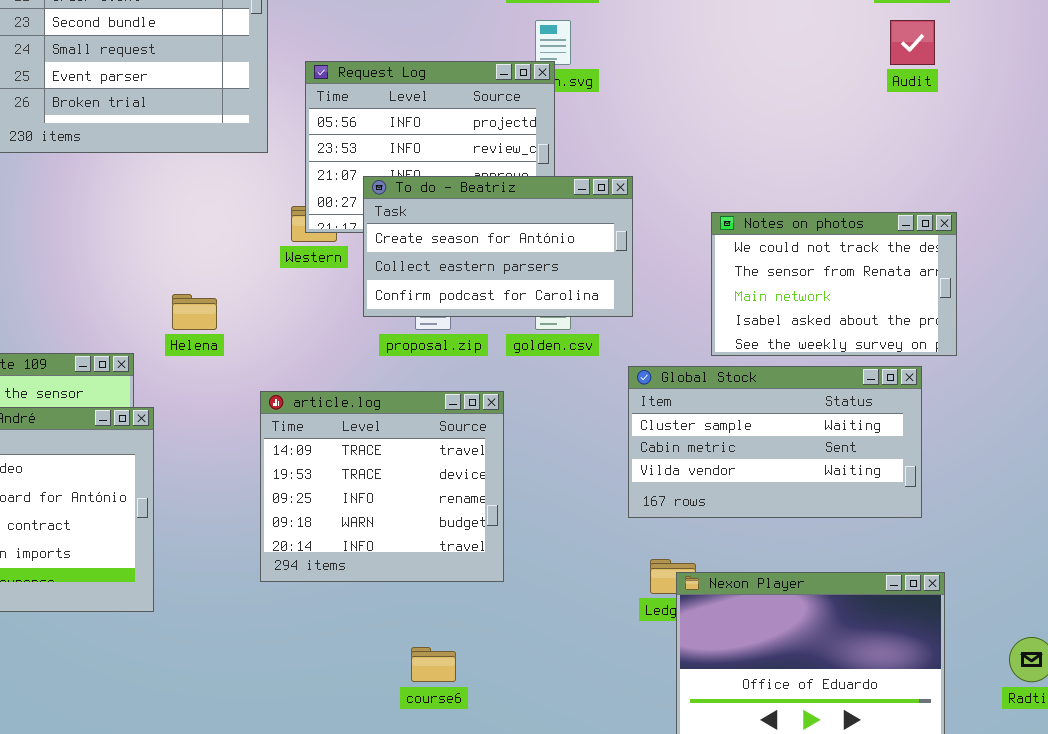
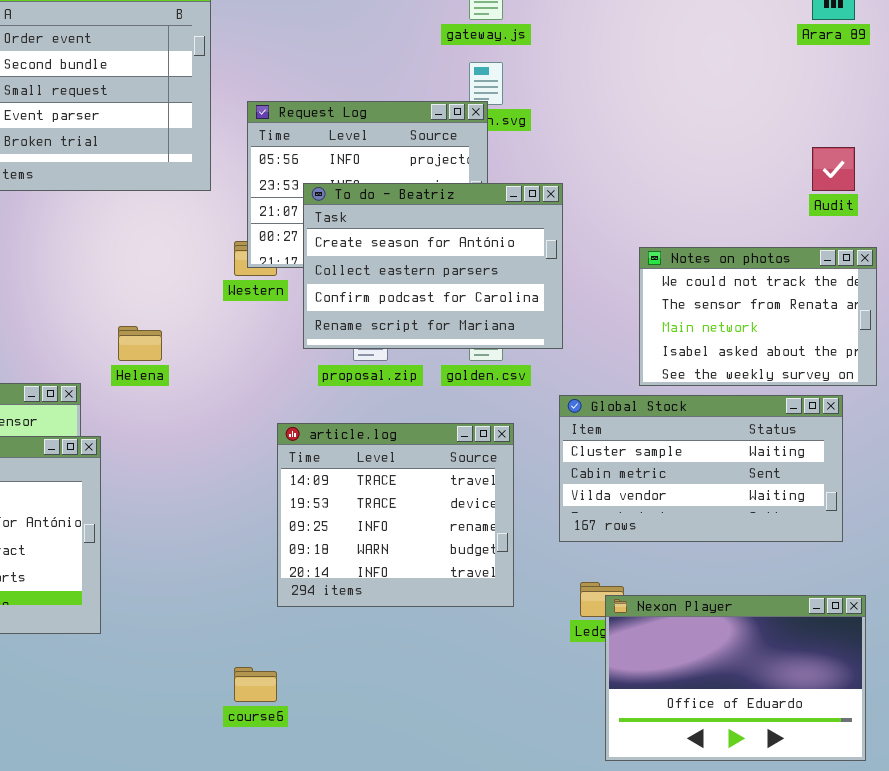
Audit: [890,20,935,65] -> [812,147,855,191], moved
To do - Beatriz: [363,176,633,317] -> [303,183,563,349], resized
article.log: [260,391,504,582] -> [277,423,514,607], moved
course6: [411,647,456,682] -> [234,667,277,702], moved

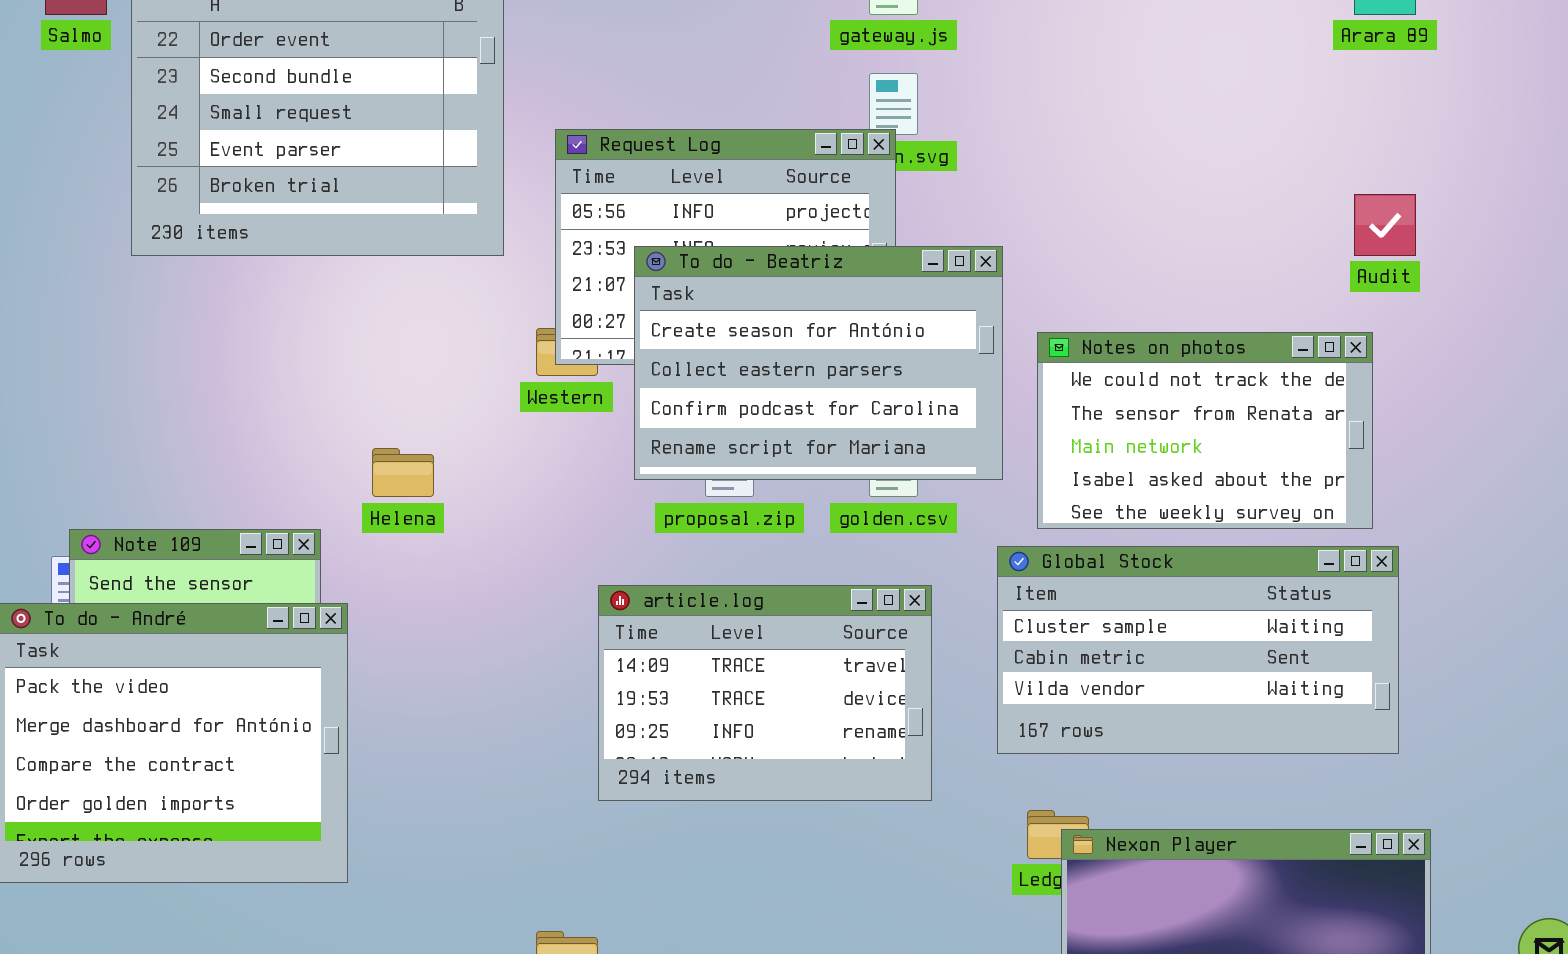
Notes on photos: [639,247,877,386] -> [1037,332,1373,529], moved
article.log: [277,423,514,607] -> [598,585,932,801], resized

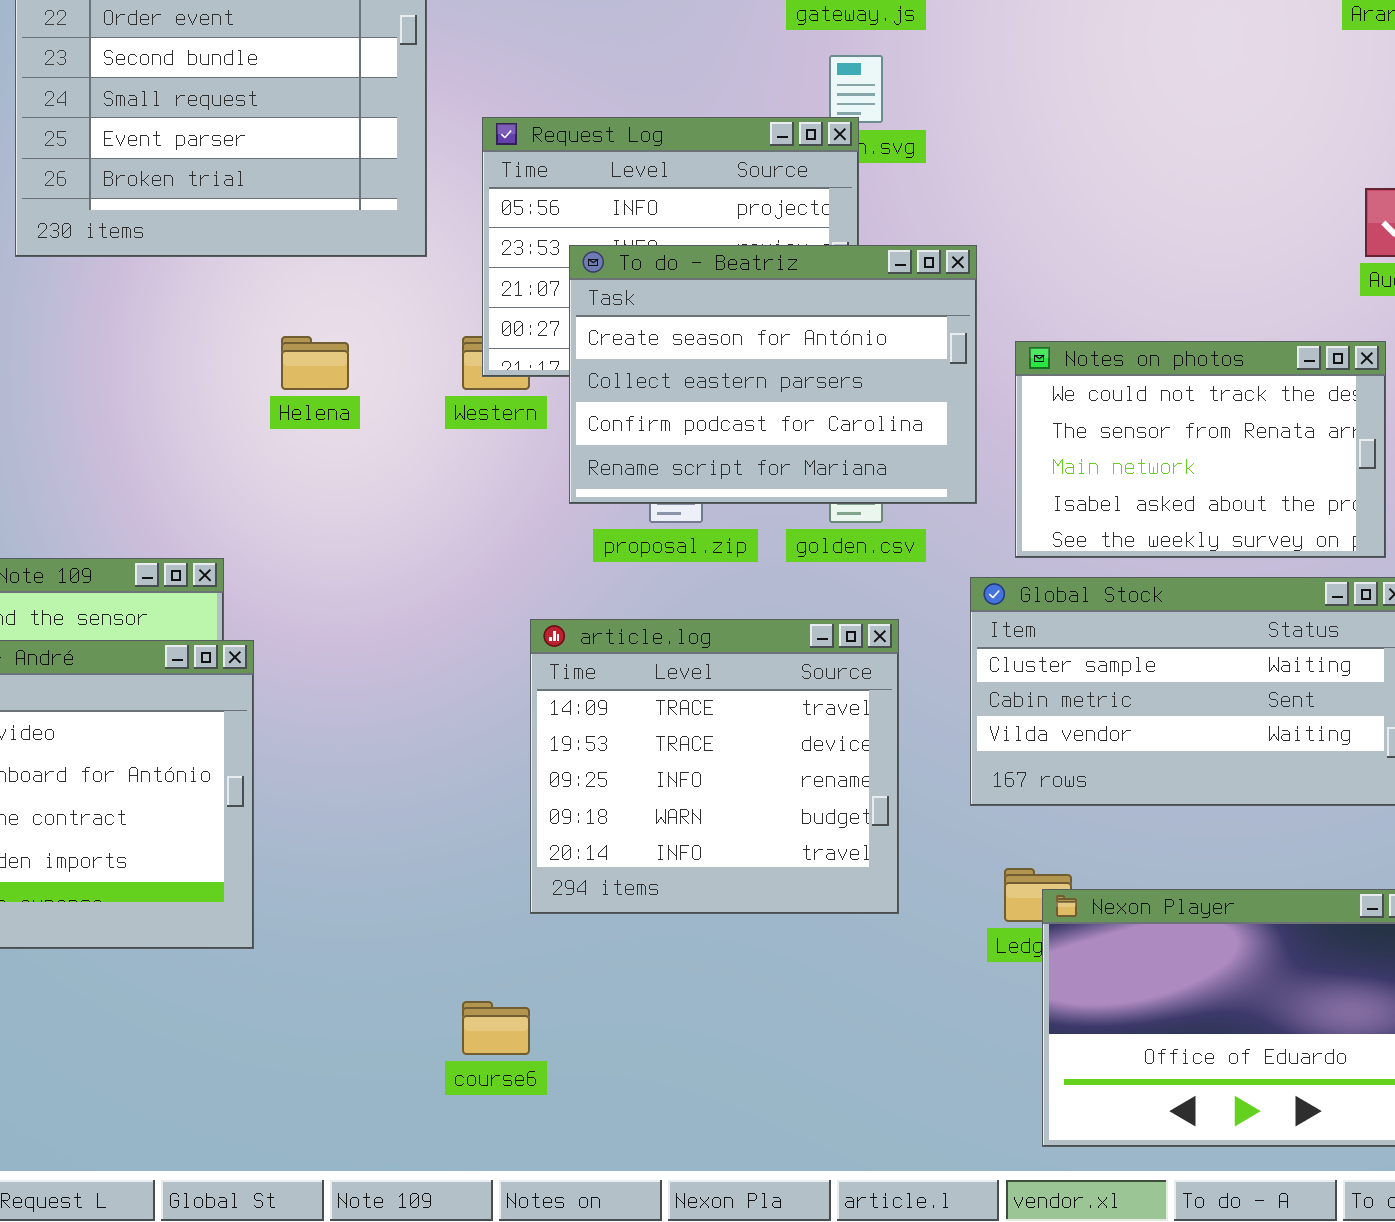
Helena: [372,448,434,497] -> [281,336,349,390], moved
article.log: [598,585,932,801] -> [530,619,899,914], resized

